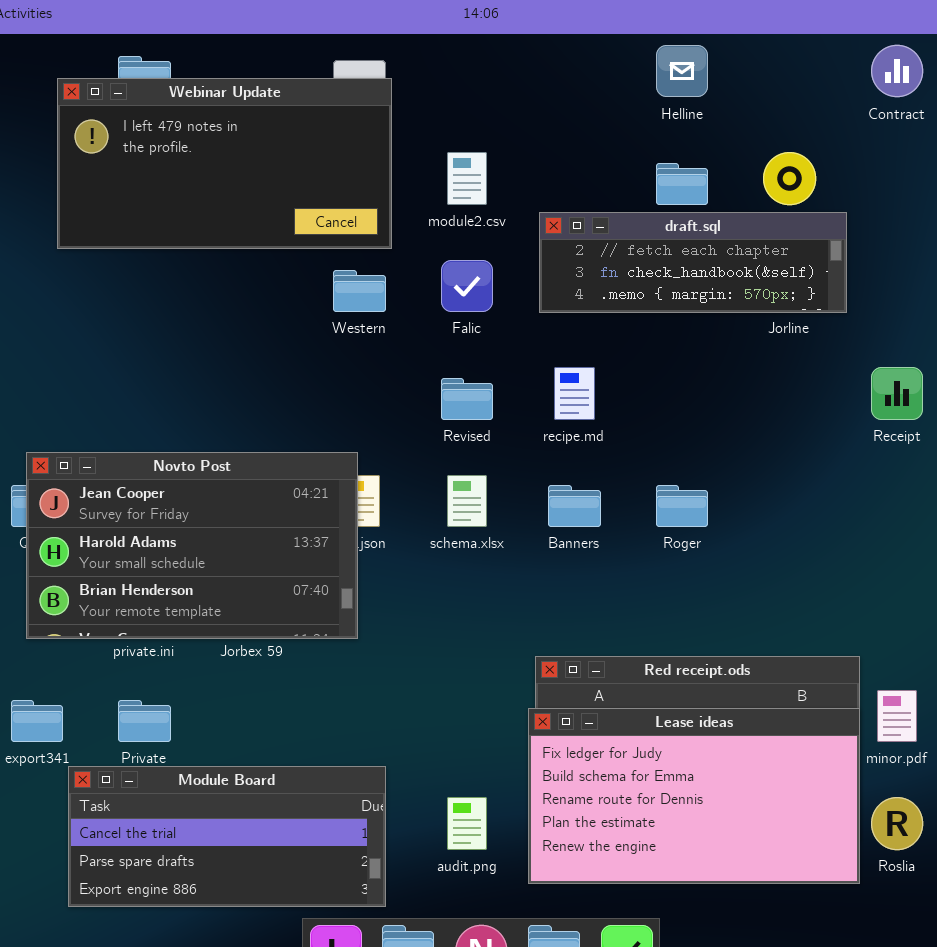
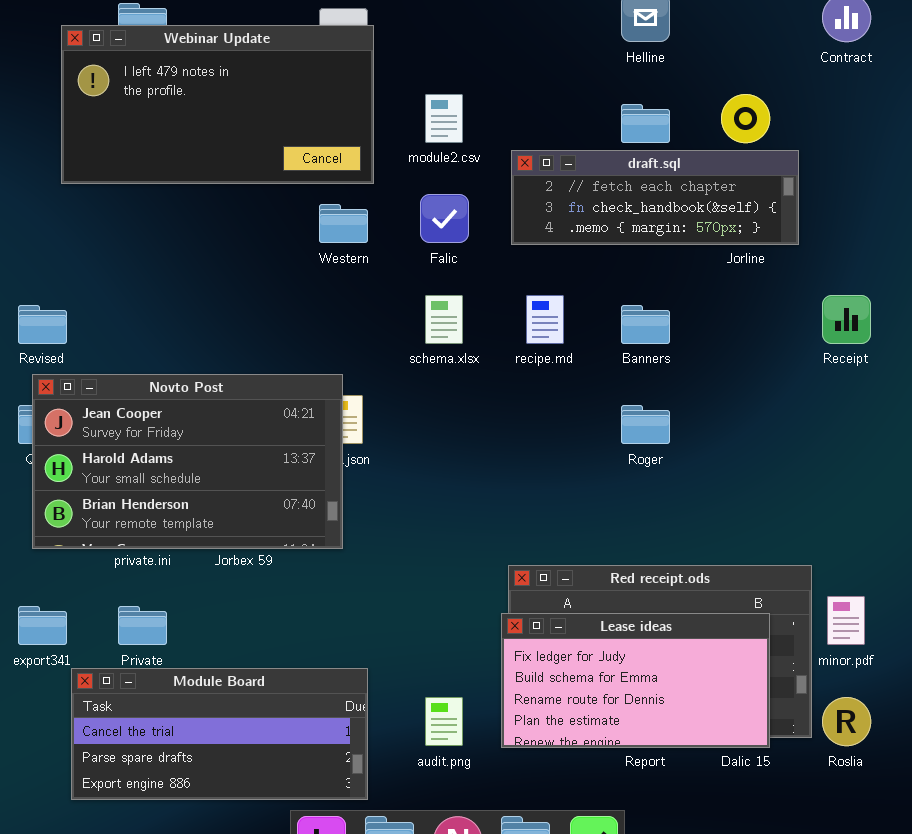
Revised: [441,378,493,420] -> [18,305,67,344], moved
schema.xlsx: [447,475,487,527] -> [425,295,463,344], moved
Banners: [548,485,601,527] -> [621,305,670,344], moved
Lease ideas: [528,708,860,884] -> [501,613,770,748], resized

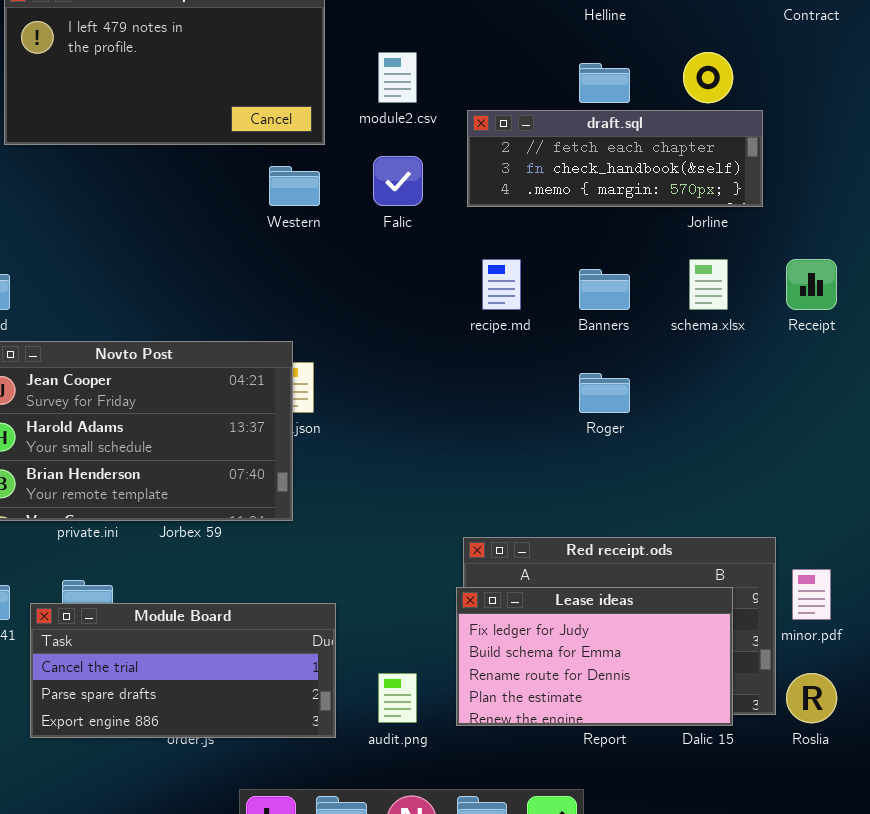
schema.xlsx: [425,295,463,344] -> [689,259,728,310], moved
Module Board: [71,668,368,800] -> [30,603,336,738], moved

